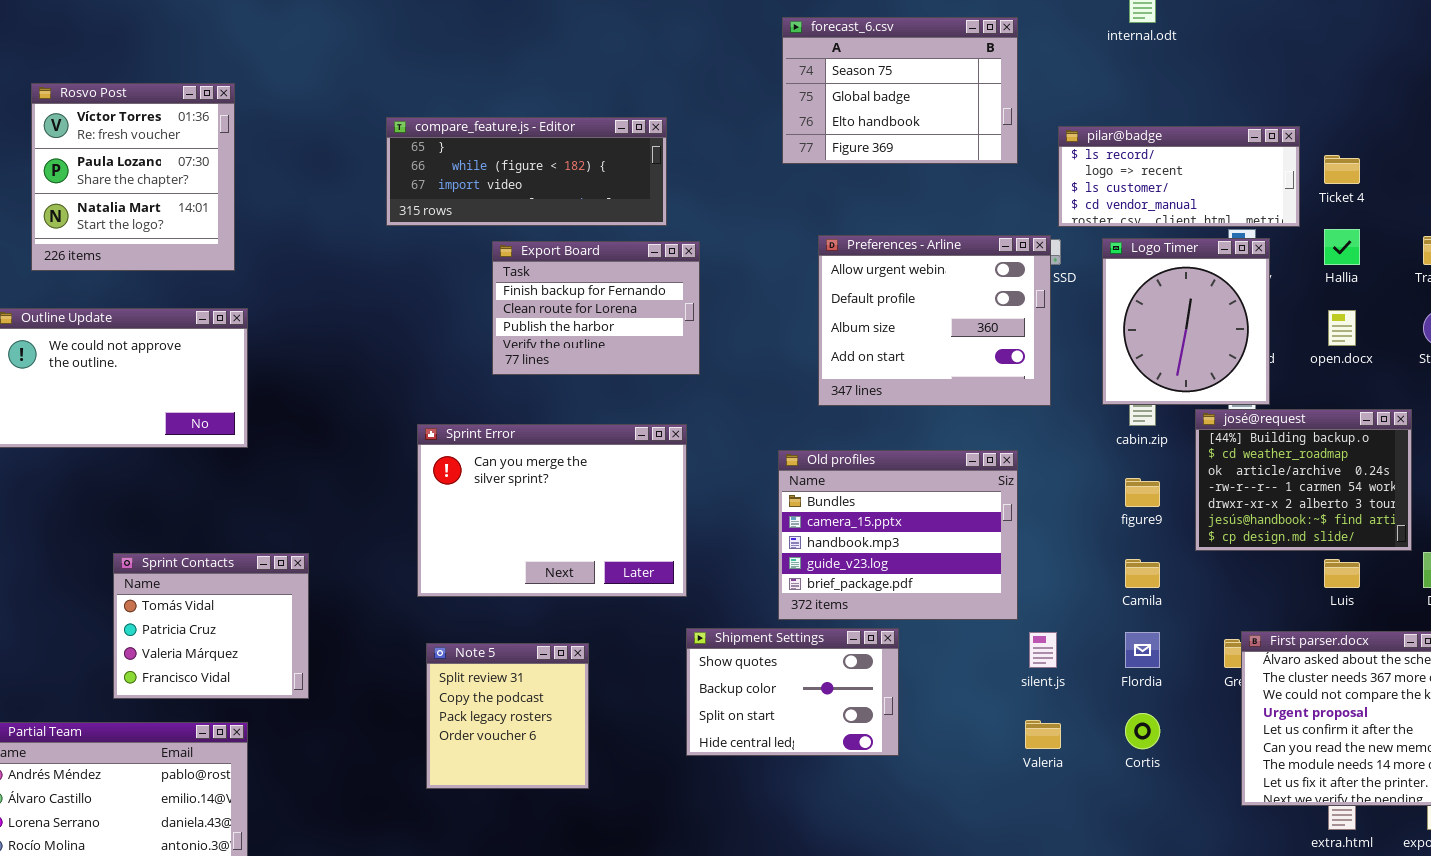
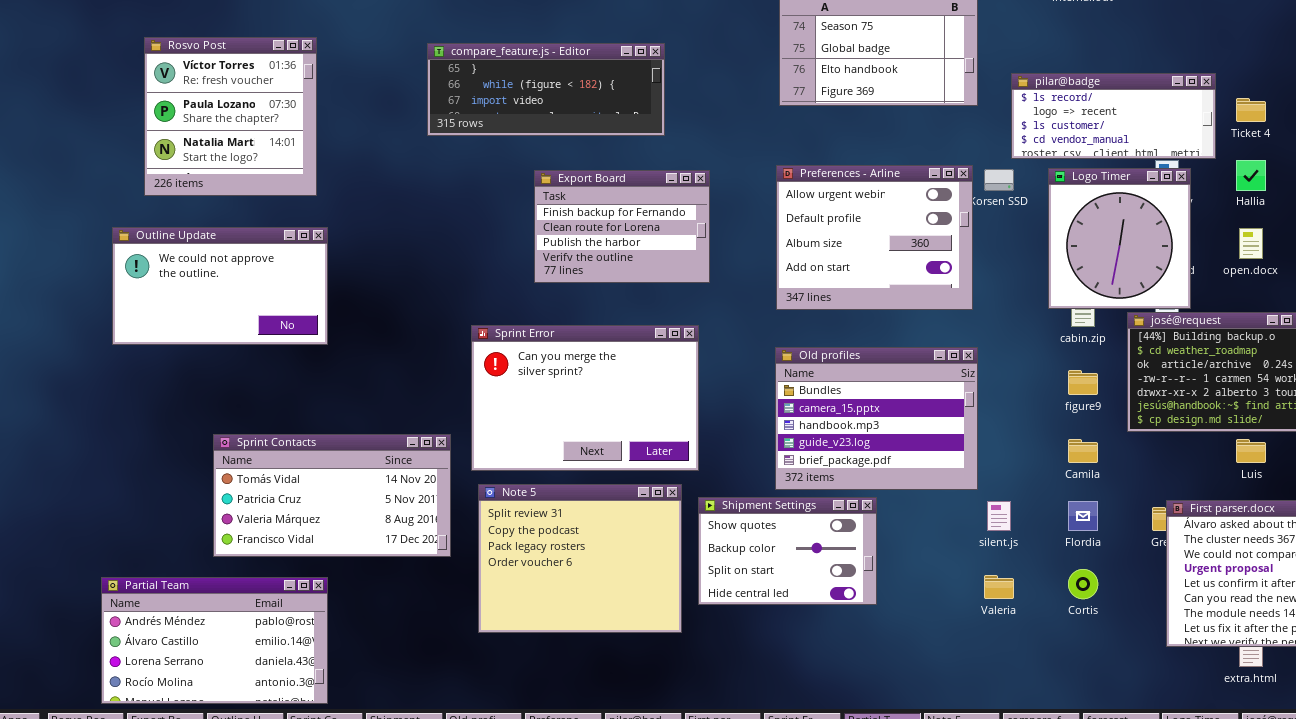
compare_feature.js - Editor: [386,117,667,226] -> [427,43,665,136], moved
Preferences - Arline: [818,235,1051,406] -> [776,165,973,310], moved
Sprint Contacts: [113,553,309,699] -> [213,434,451,557], resized
Note 5: [426,643,589,789] -> [478,484,682,633], resized

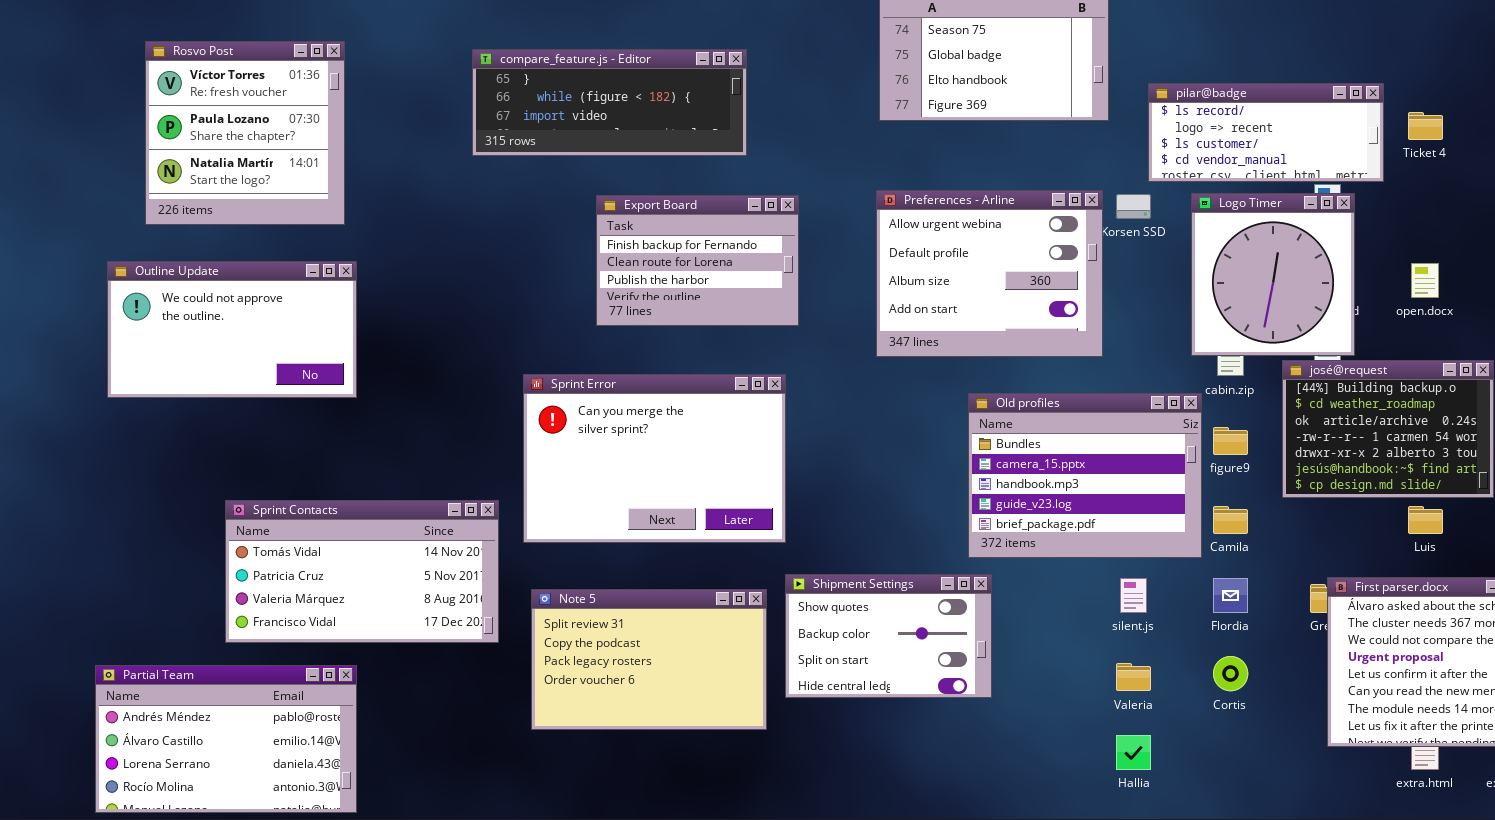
Hallia: [1236,160,1266,191] -> [1116,735,1151,770], moved
Old profiles: [775,347,978,490] -> [968,393,1202,558], moved
Note 5: [478,484,682,633] -> [531,589,767,730], resized

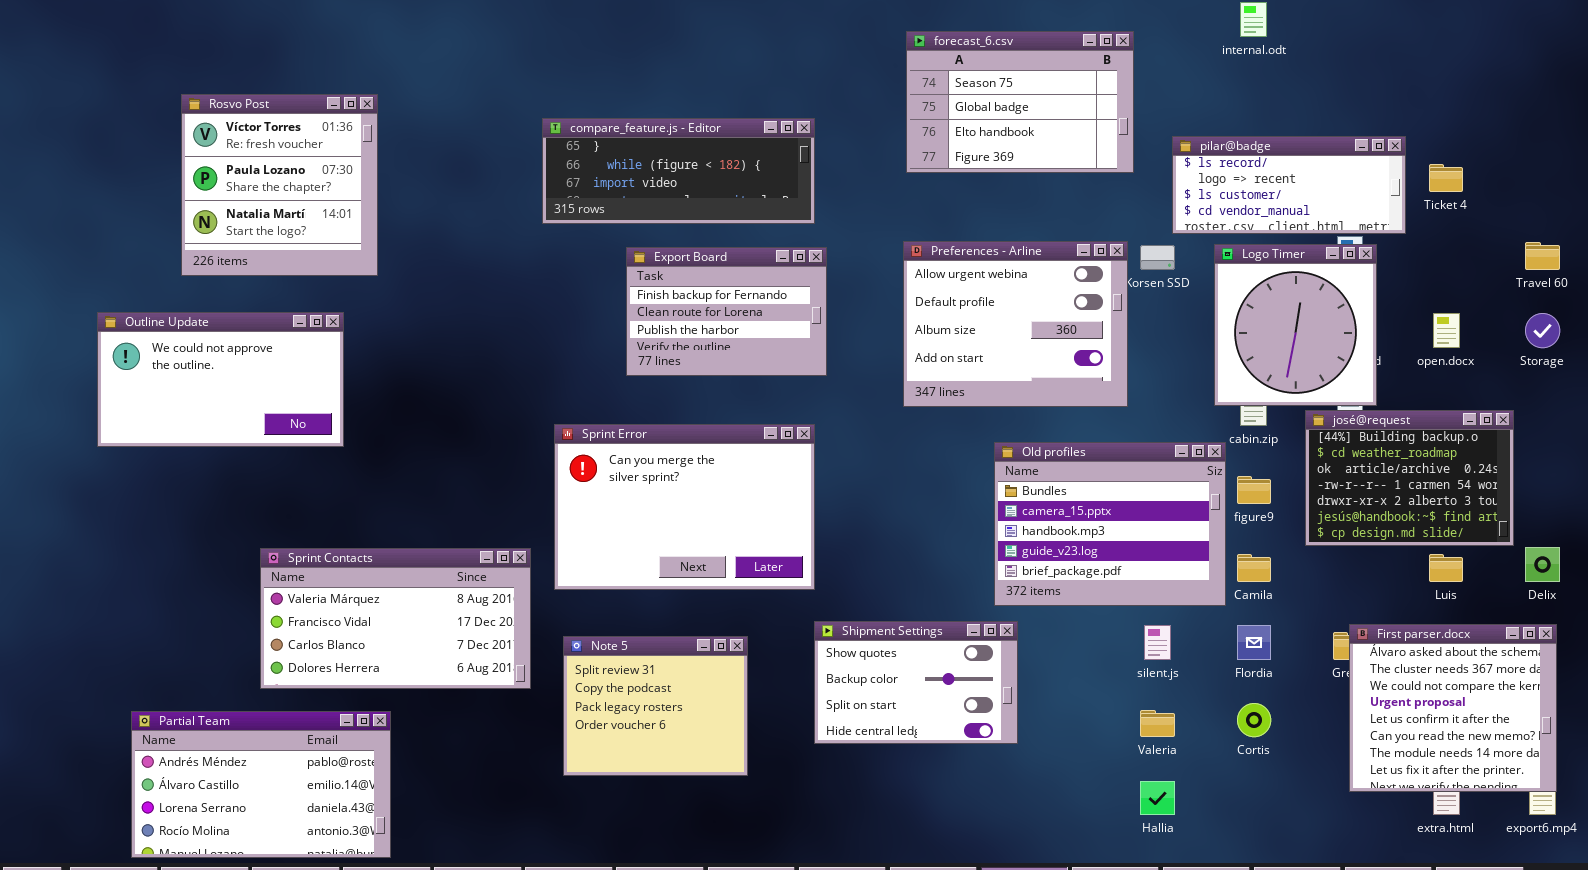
compare_feature.js - Editor: [472,49,747,156] -> [542,118,815,224], moved
Outline Update: [107,261,357,398] -> [97,312,344,447], moved
Sprint Contacts: [225,500,499,643] -> [260,548,531,689], scrolled down 2 rows
Note 5: [531,589,767,730] -> [563,636,748,776], resized

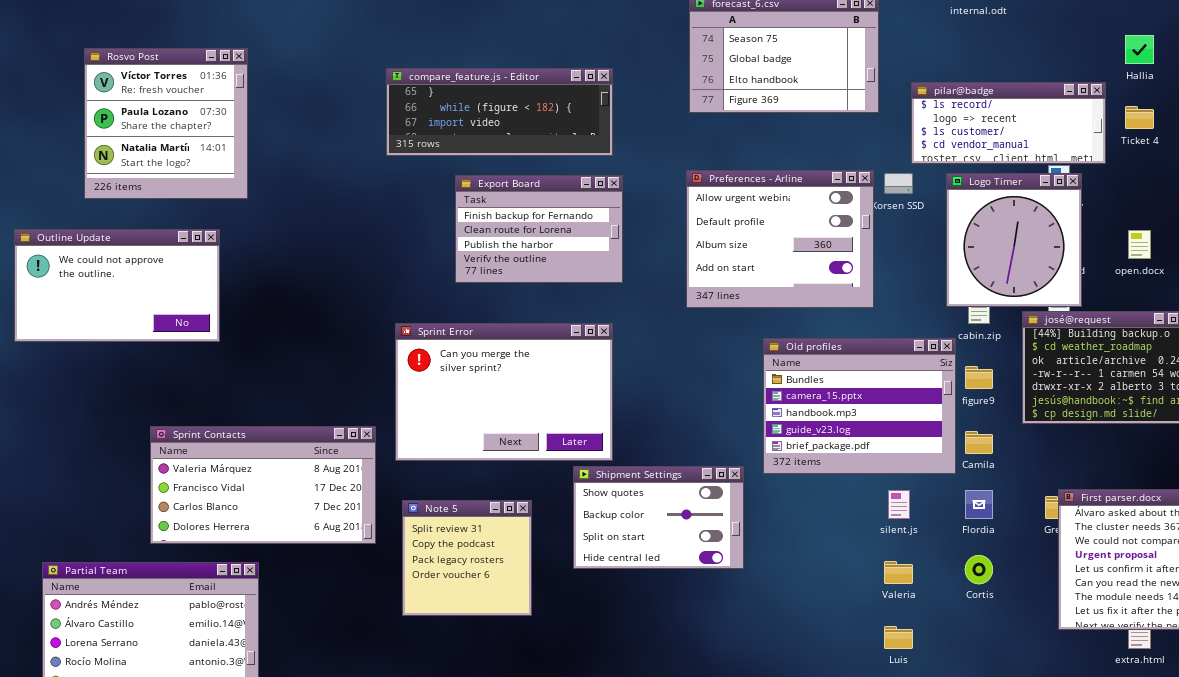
Luis: [1429,554,1463,582] -> [884,626,913,649], moved
Shipment Settings: [814,621,1018,744] -> [573,466,744,569], moved
Note 5: [563,636,748,776] -> [402,500,532,616], resized
Hallia: [1140,781,1175,815] -> [1125,35,1154,64], moved

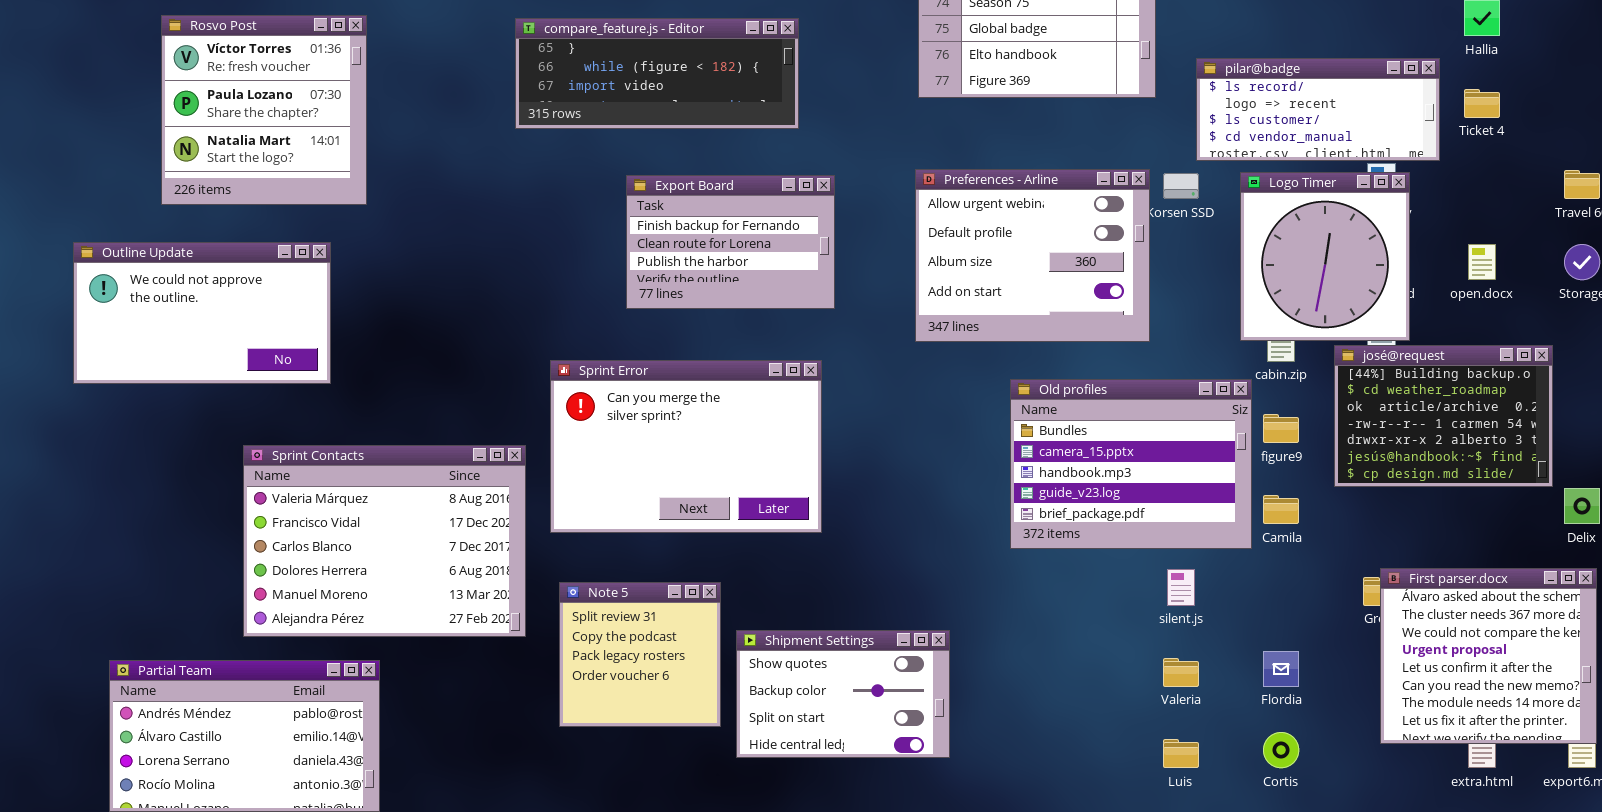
compare_feature.js - Editor: [386,68,613,156] -> [515,18,799,129], moved
Sprint Contacts: [150,426,376,544] -> [243,445,526,637], resized
Shipment Settings: [573,466,744,569] -> [736,630,950,758], moved
Flordia: [965,490,993,519] -> [1263,651,1299,687], moved
Cortis: [965,555,993,584] -> [1263,732,1299,768], moved

